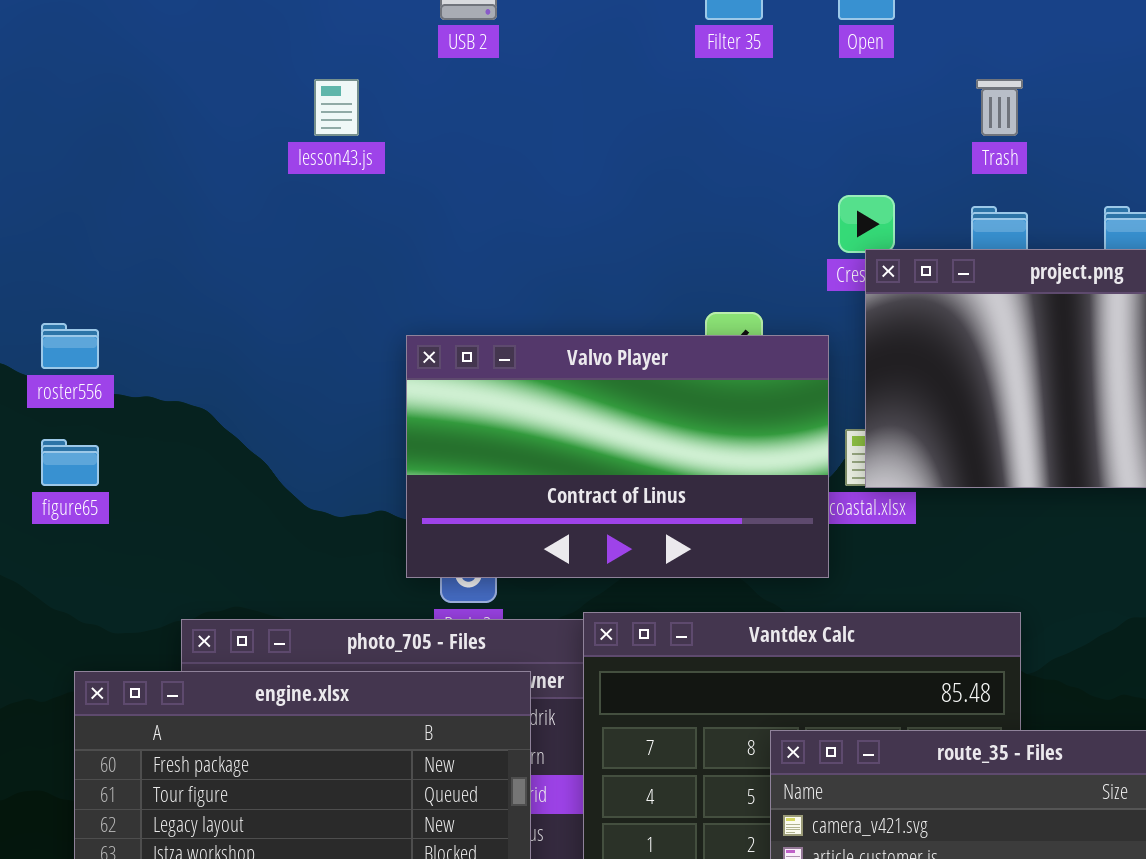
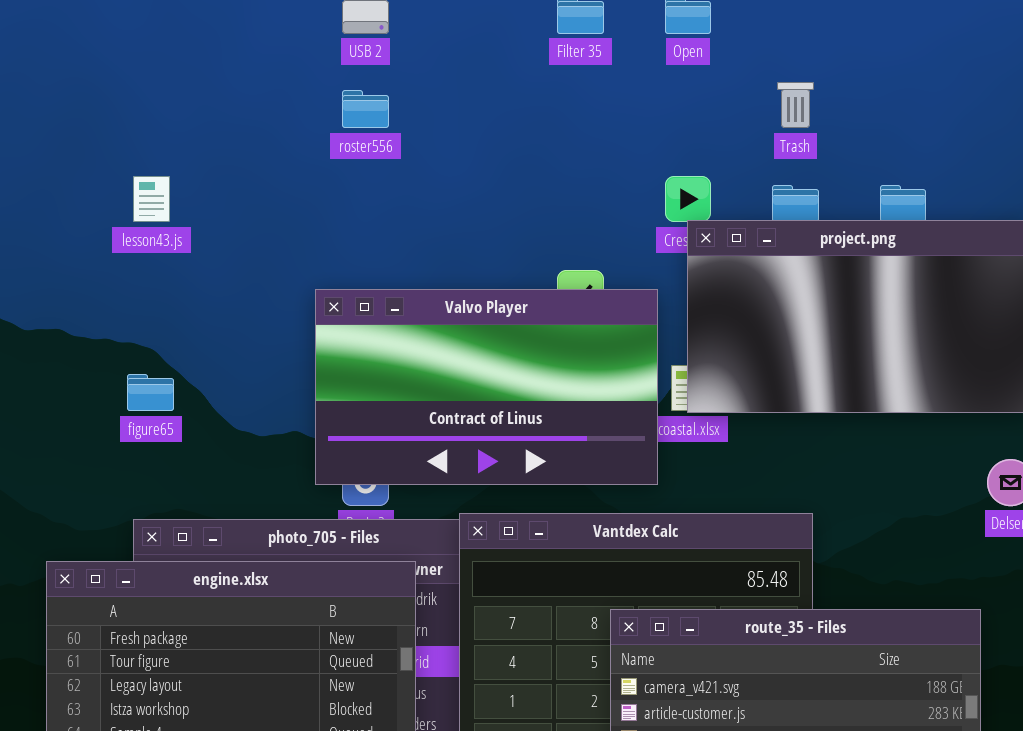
lesson43.js: [314,79,359,136] -> [133,176,170,222], moved
roster556: [41,323,99,369] -> [342,90,389,128], moved
figure65: [41,439,99,486] -> [127,374,174,411], moved

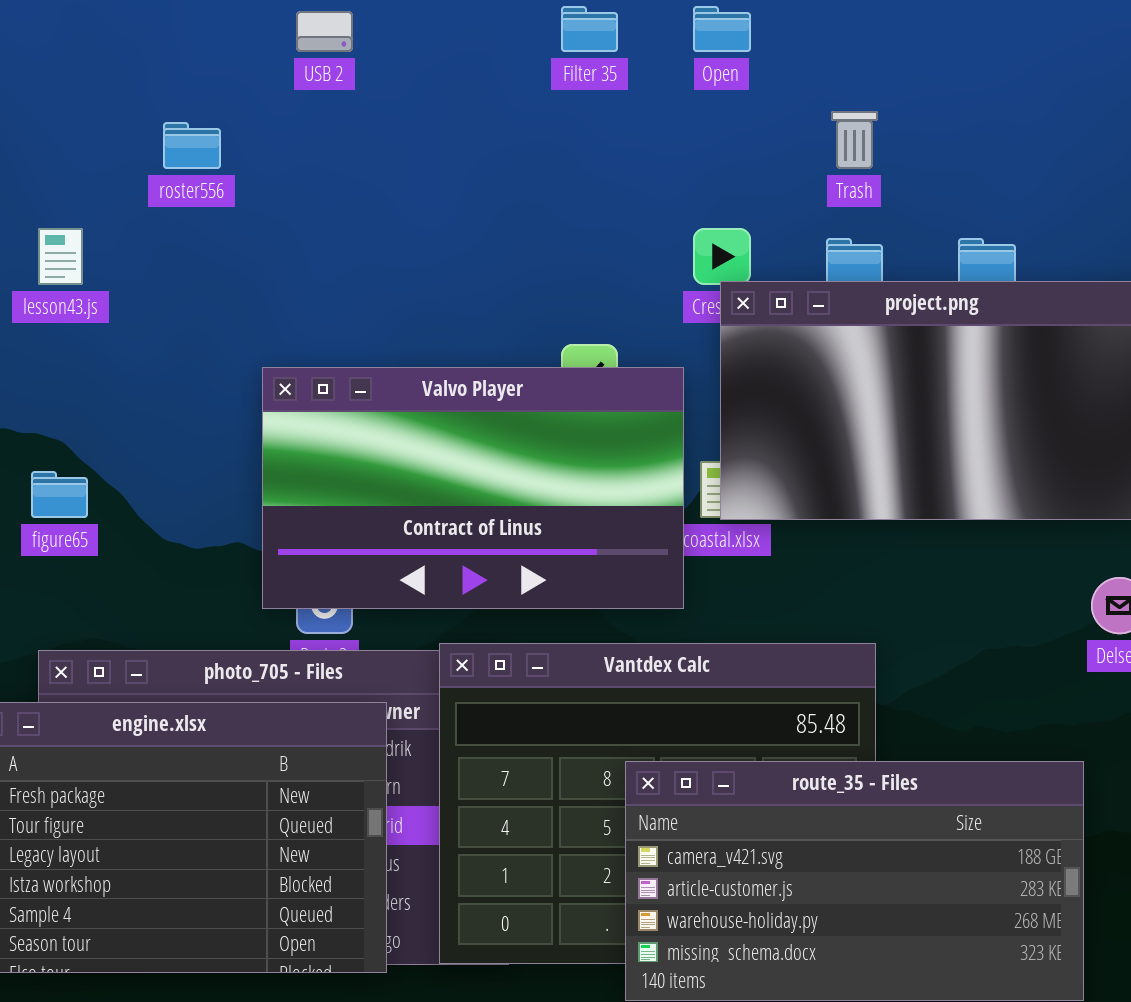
roster556: [342,90,389,128] -> [163,122,221,169], moved

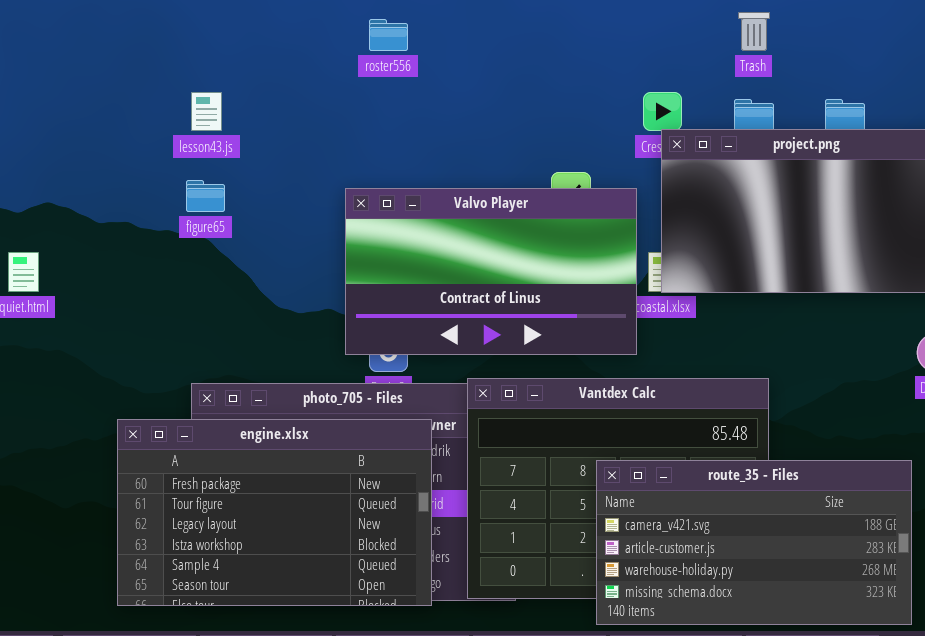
roster556: [163,122,221,169] -> [369,19,408,51], moved
figure65: [31,471,88,518] -> [186,180,225,212], moved

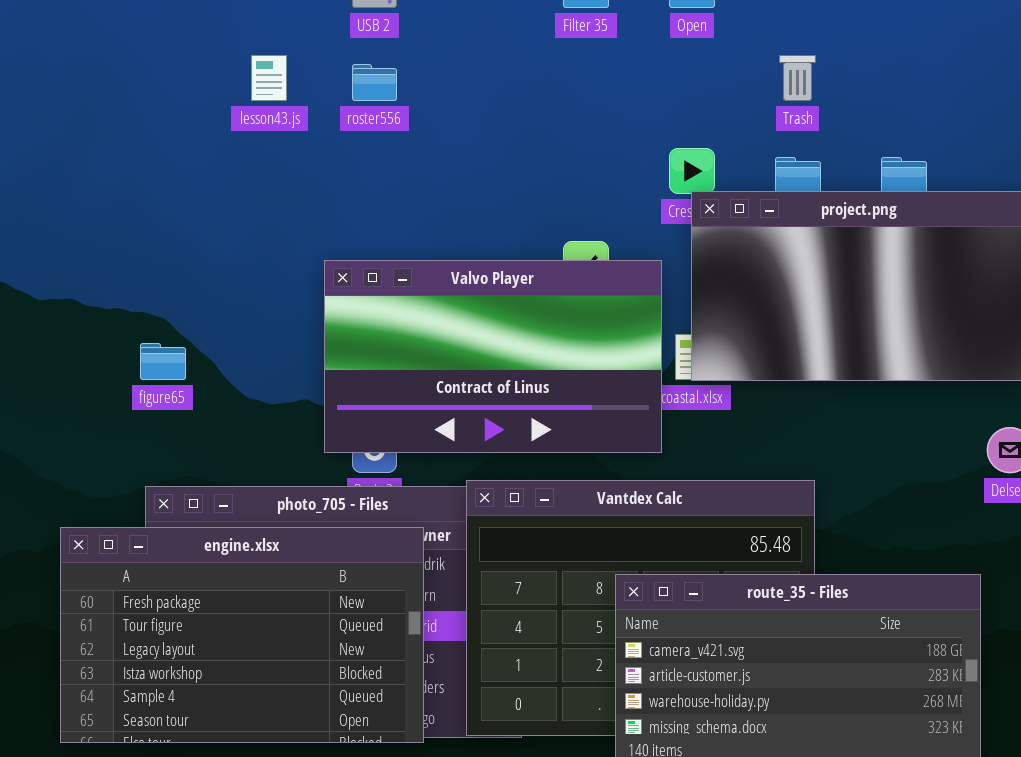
lesson43.js: [191,92,222,131] -> [251,55,287,101], moved
figure65: [186,180,225,212] -> [140,343,186,380], moved

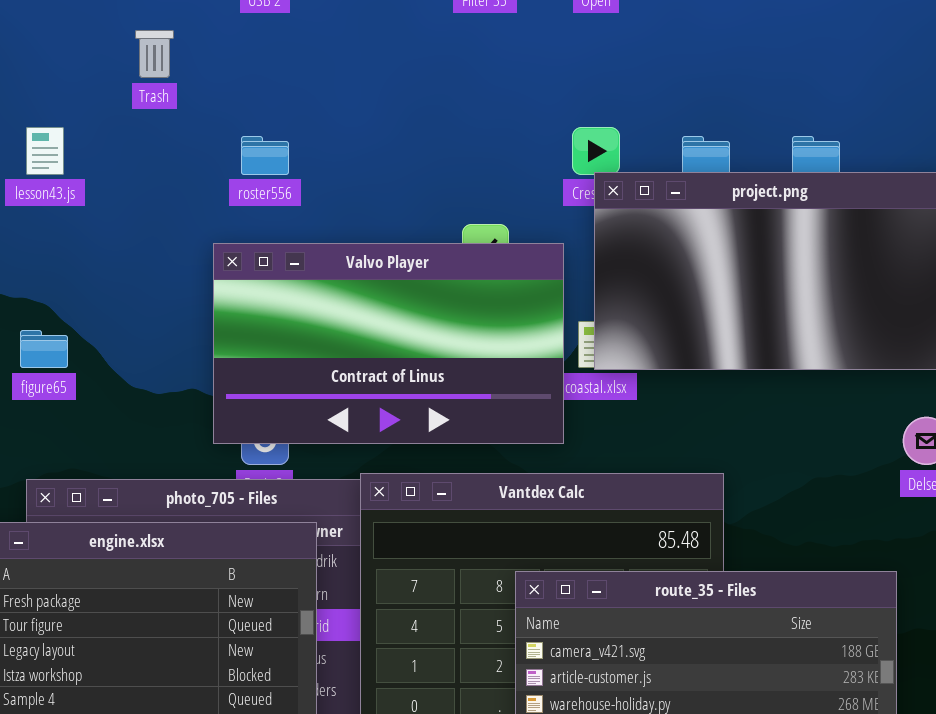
lesson43.js: [251,55,287,101] -> [26,127,64,175], moved
Trash: [779,55,816,101] -> [135,30,174,78], moved
roster556: [352,64,397,101] -> [241,136,289,175], moved

